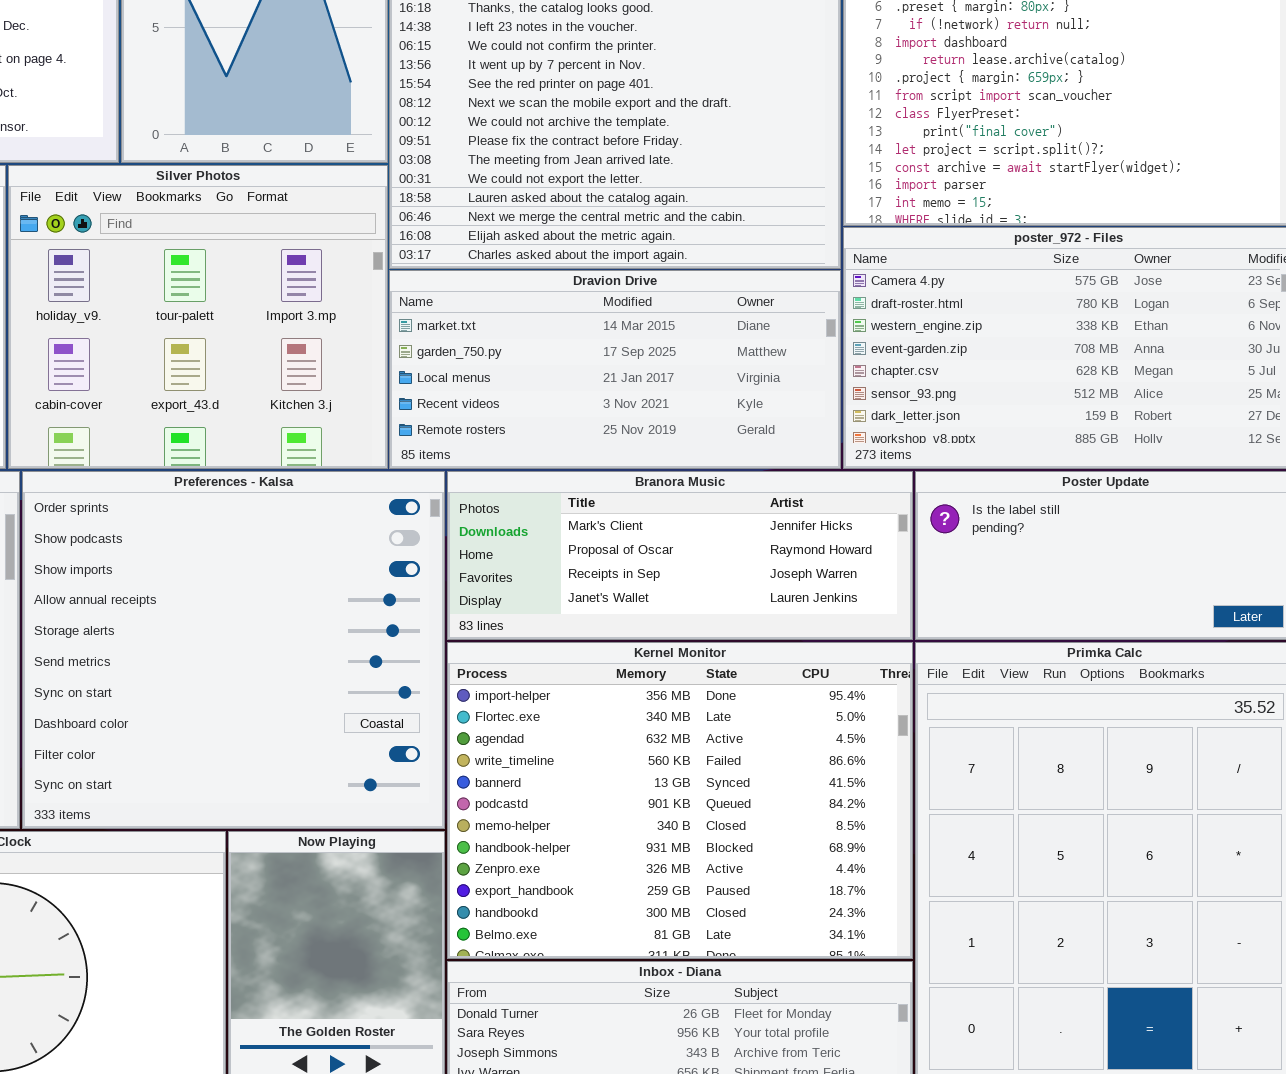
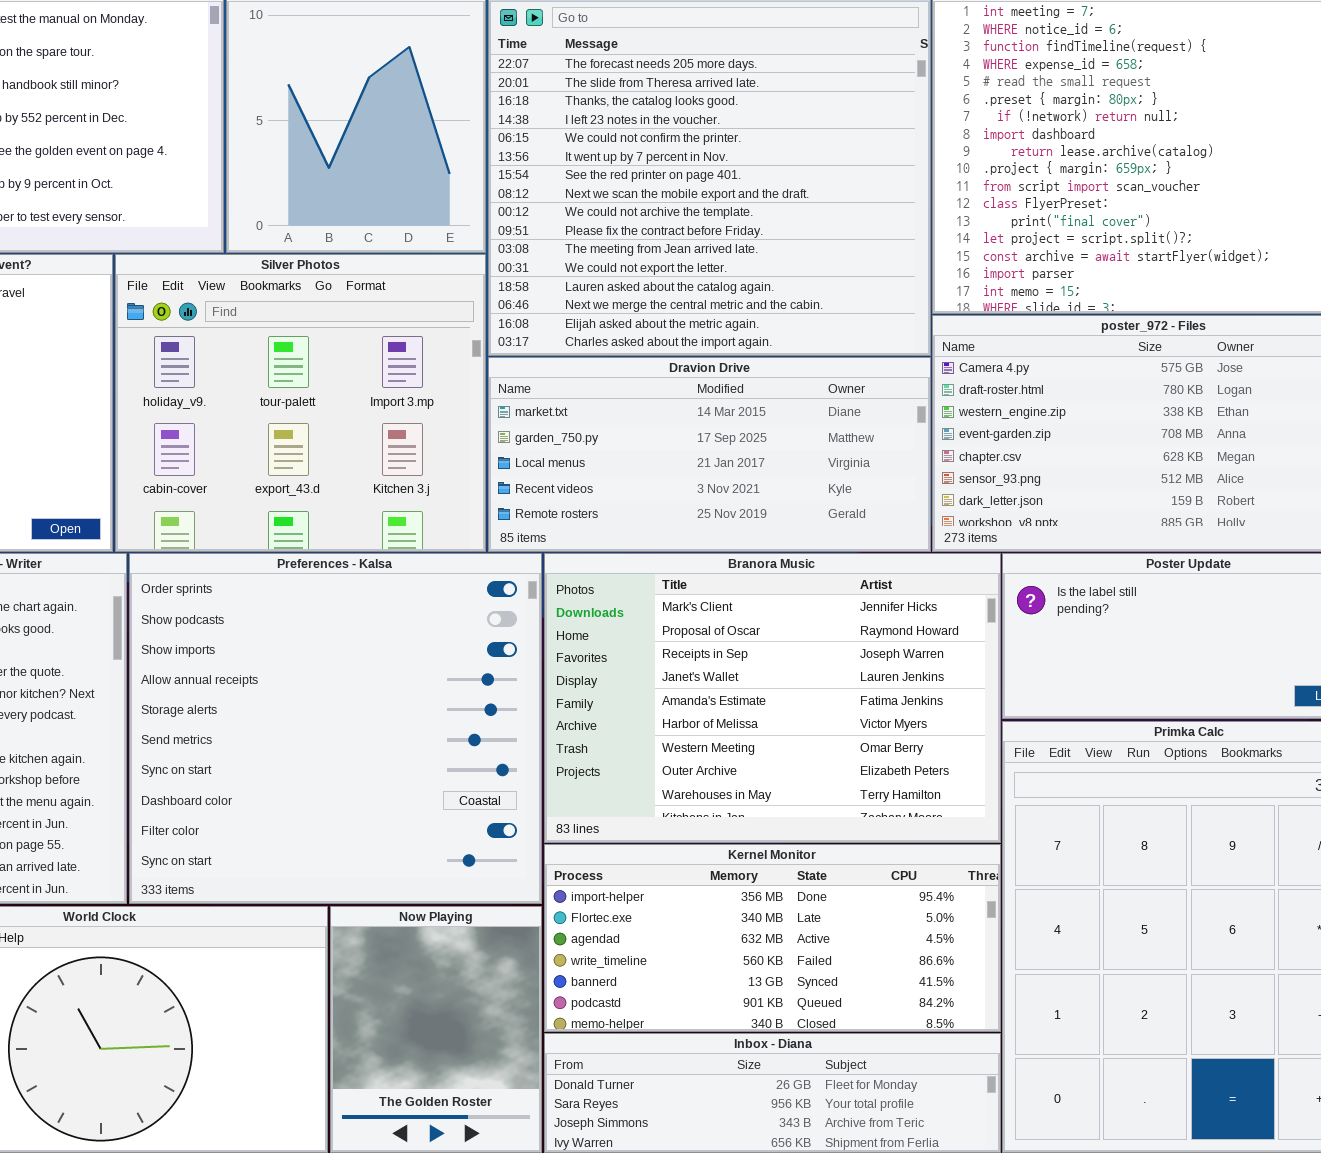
Branora Music: [447,471,913,640] -> [544,553,1001,843], resized
Kernel Monitor: [447,642,913,959] -> [544,844,1001,1032], resized

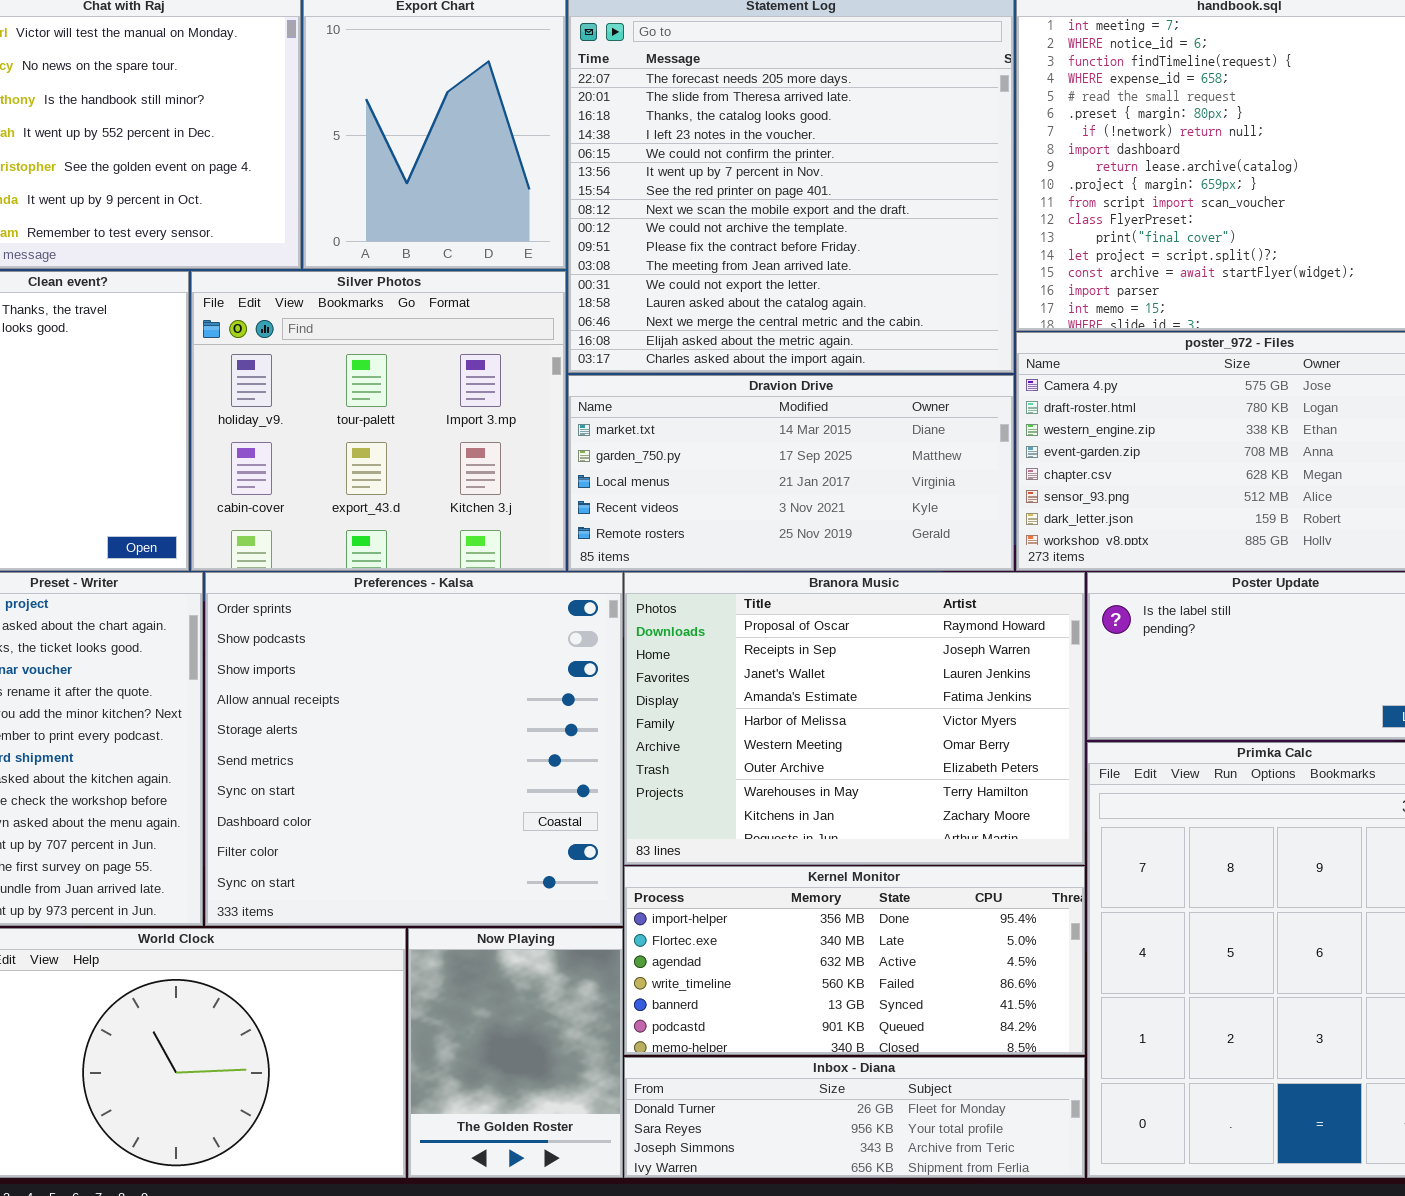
Branora Music: [544,553,1001,843] -> [624,572,1085,865], scrolled down 1 row

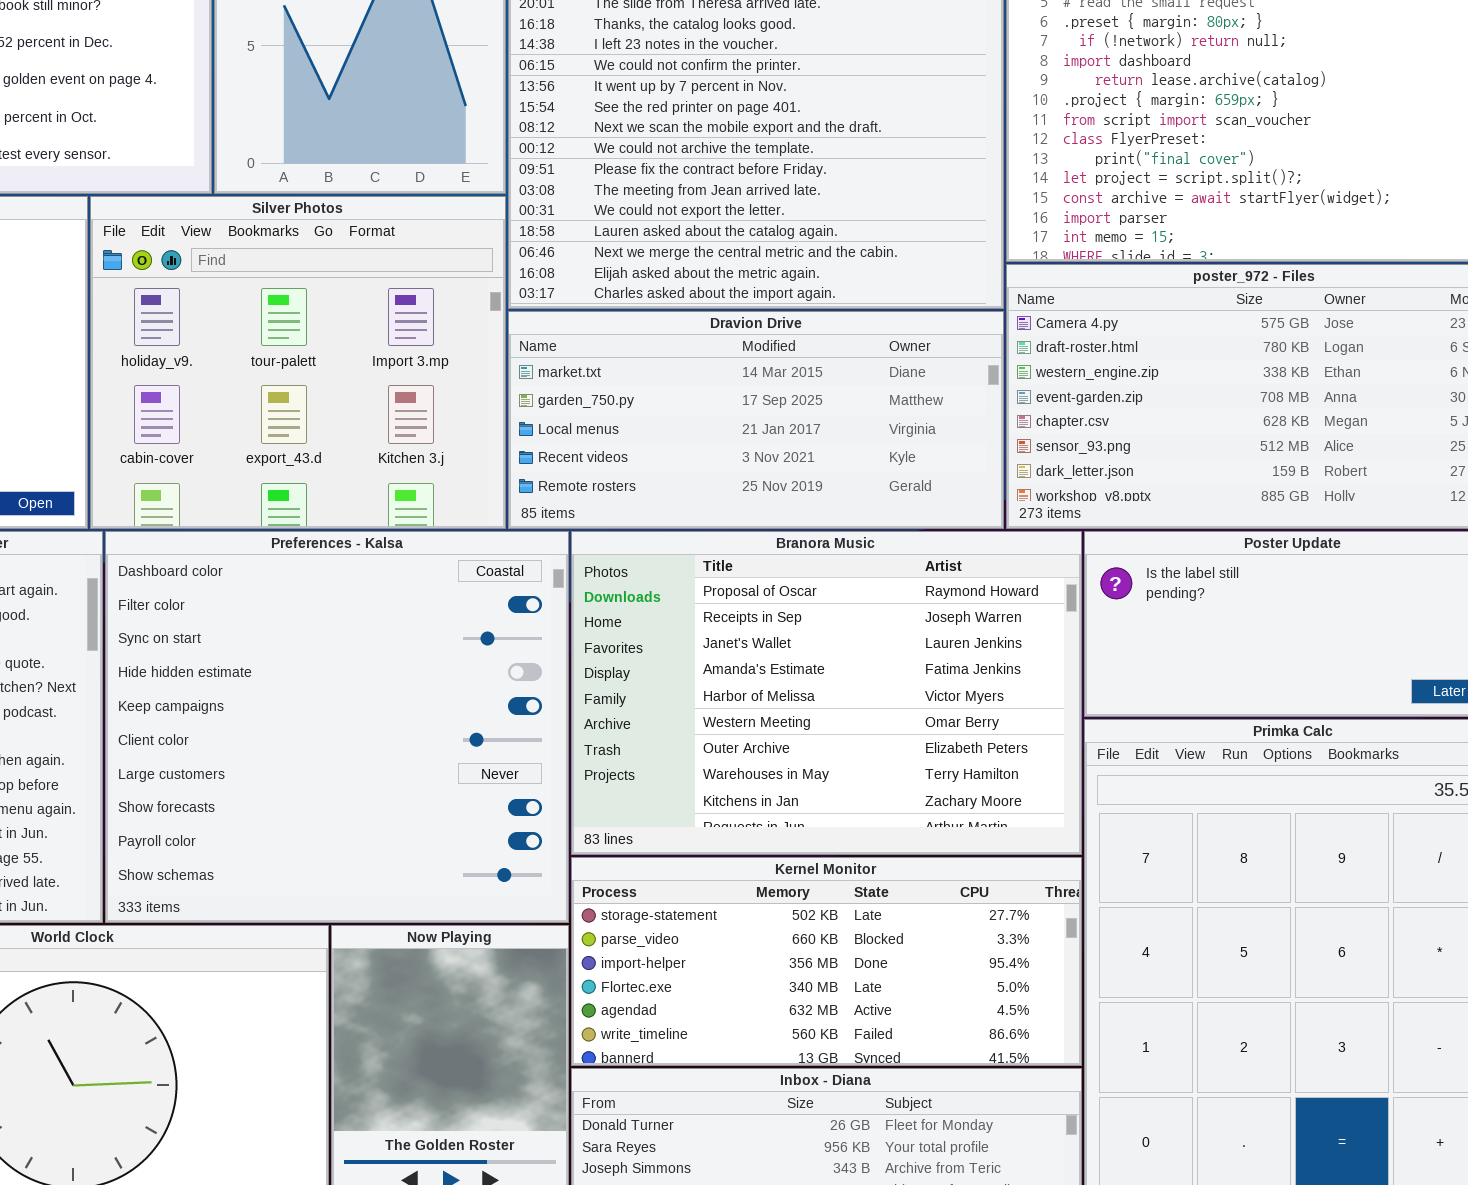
Preferences - Kalsa: [205,572,623,926] -> [105,531,569,923], scrolled down 7 rows
Kernel Monitor: [624,866,1085,1055] -> [571,857,1082,1066], scrolled up 2 rows

